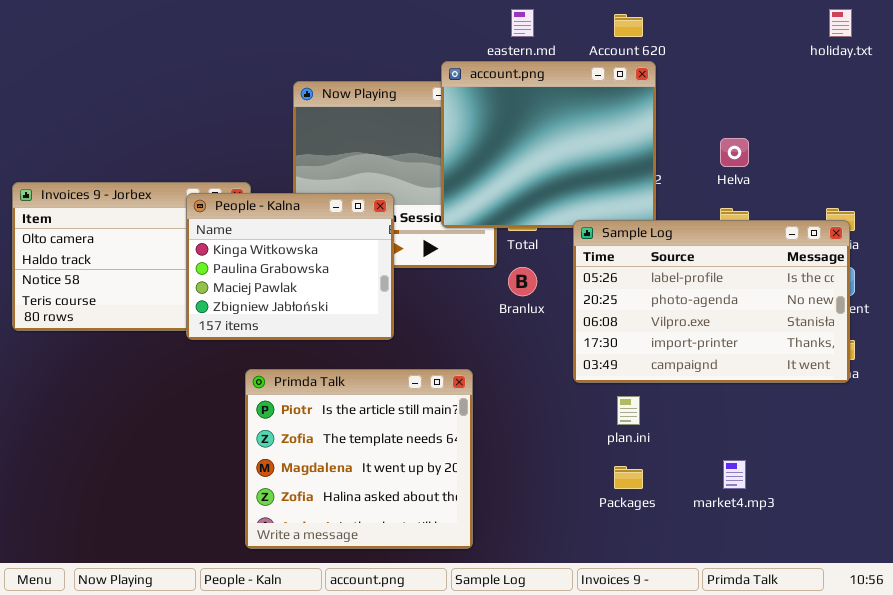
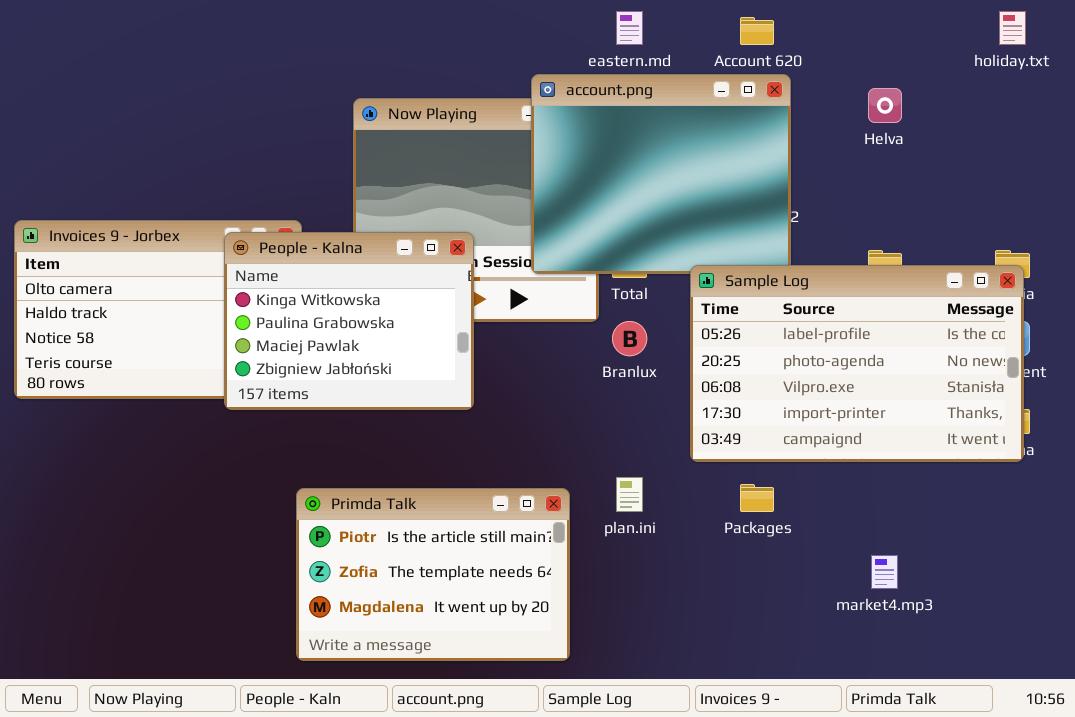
Helva: [720,138,749,167] -> [868,88,902,123], moved
Primda Talk: [245,369,473,549] -> [296,488,570,661], resized
plan.ini: [617,396,640,425] -> [616,477,643,512], moved
Packages: [614,466,643,489] -> [740,484,774,512], moved

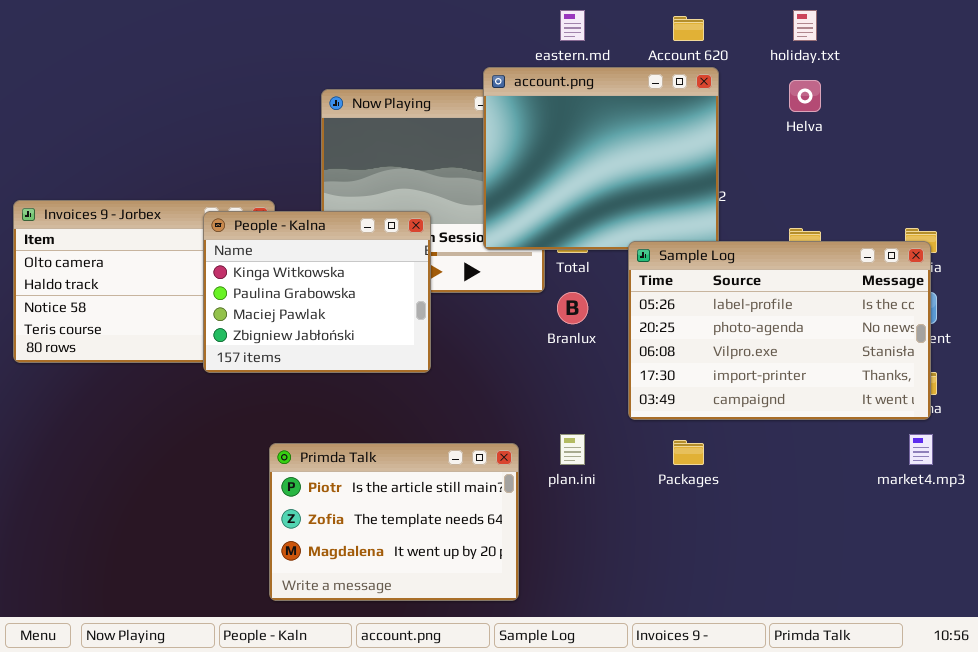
holiday.txt: [999,11,1026,45] -> [793,10,817,41], moved
market4.mp3: [871,555,898,589] -> [909,434,933,465], moved

